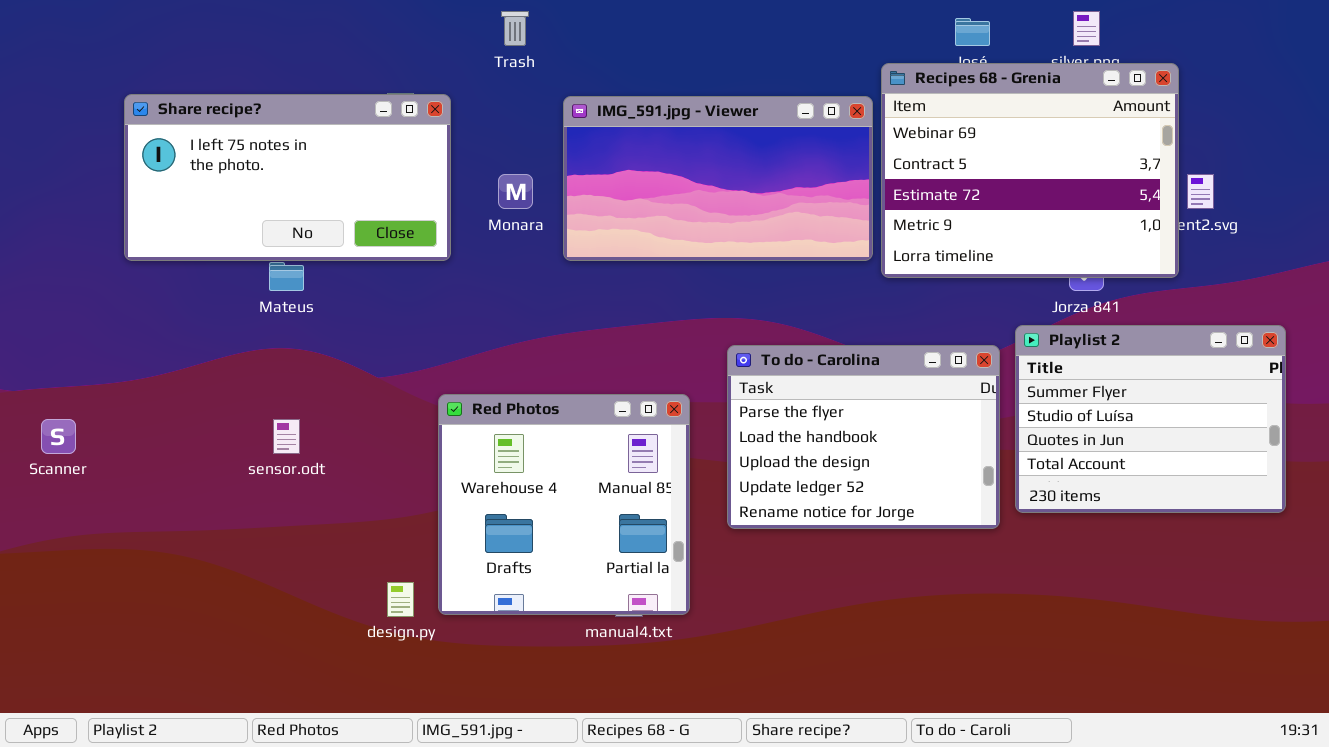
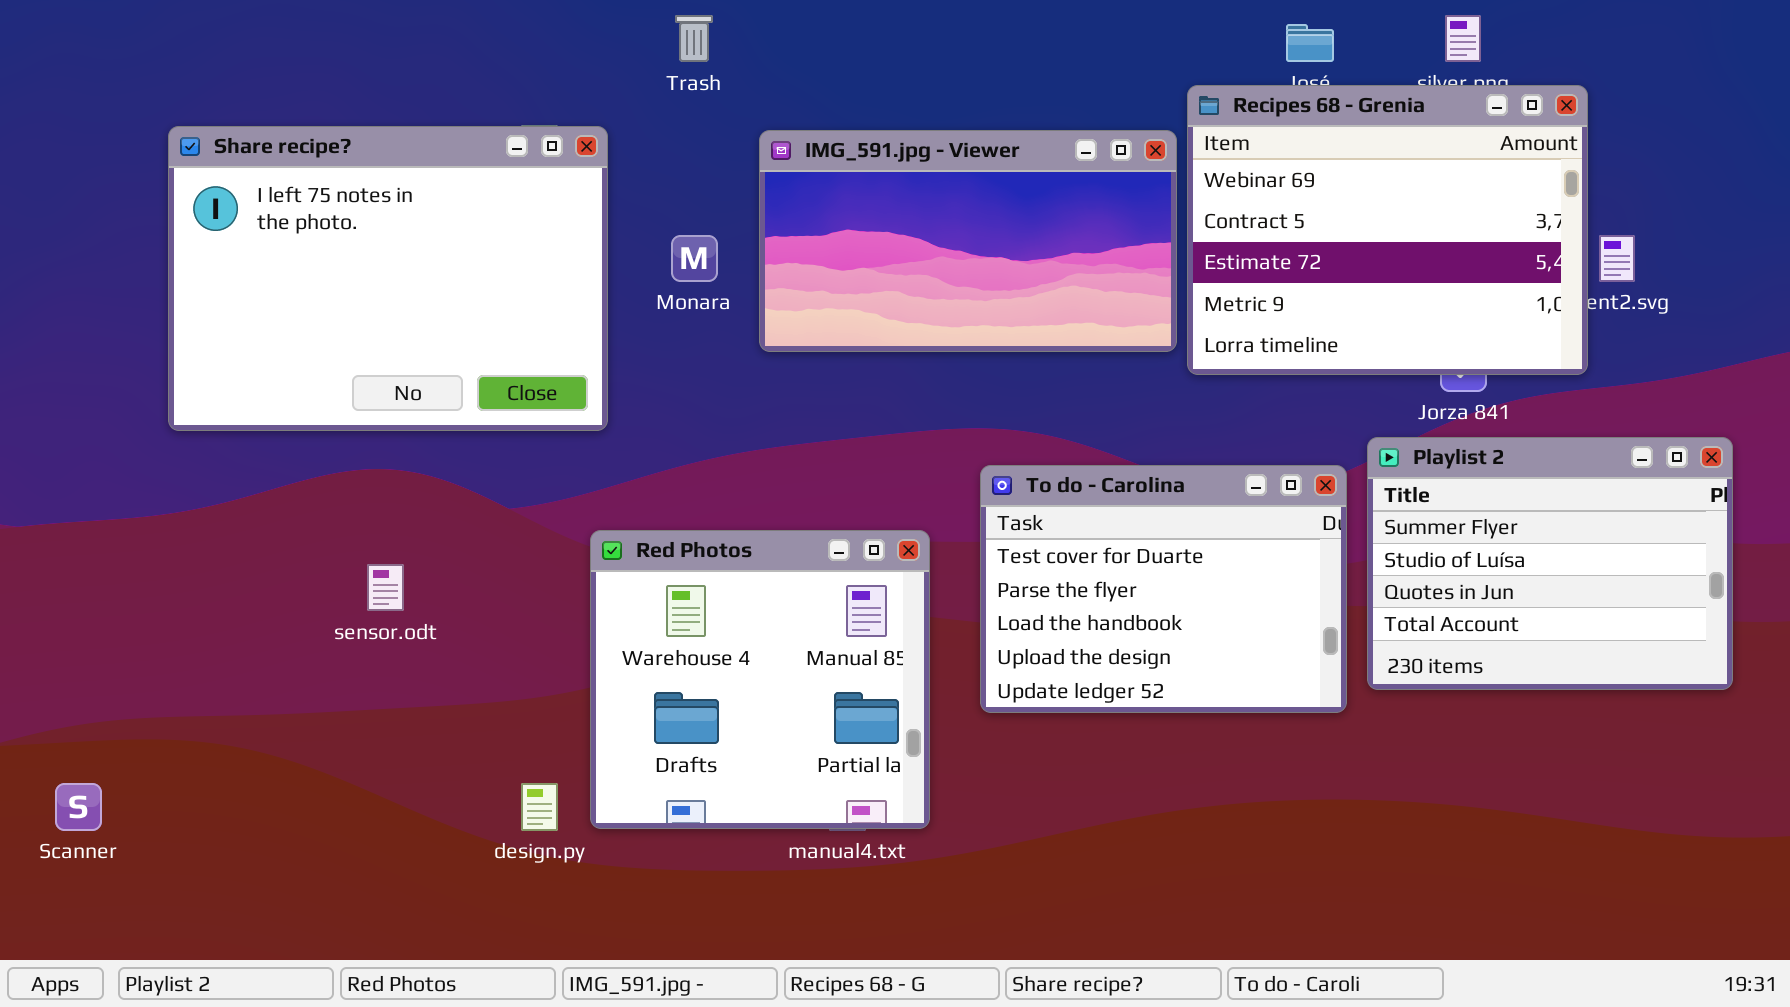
Share recipe?: [124,94,451,261] -> [168,126,608,431], resized
To do - Carolina: [727,345,1000,529] -> [980,465,1347,713], scrolled up 1 row
Scanner: [41,419,76,454] -> [55,783,102,831], moved

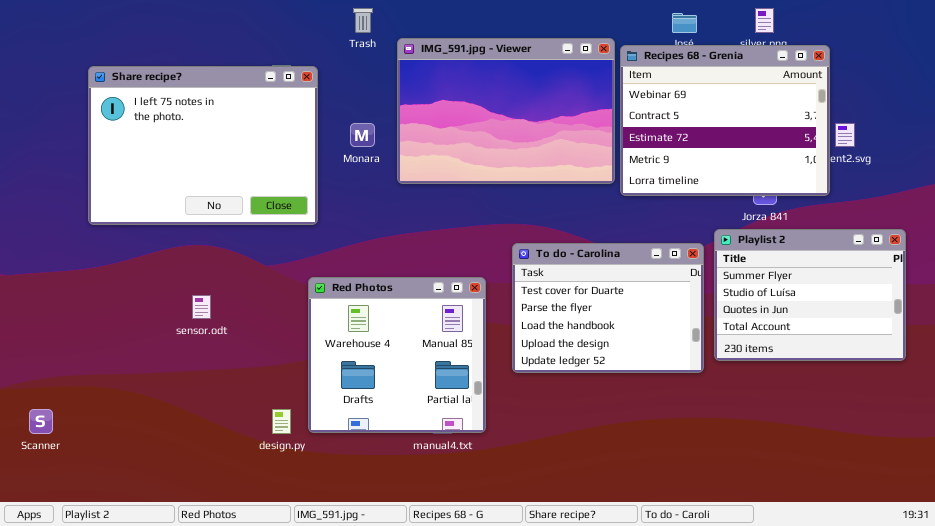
IMG_591.jpg - Viewer: [759,130,1177,352] -> [397,38,615,184], resized

